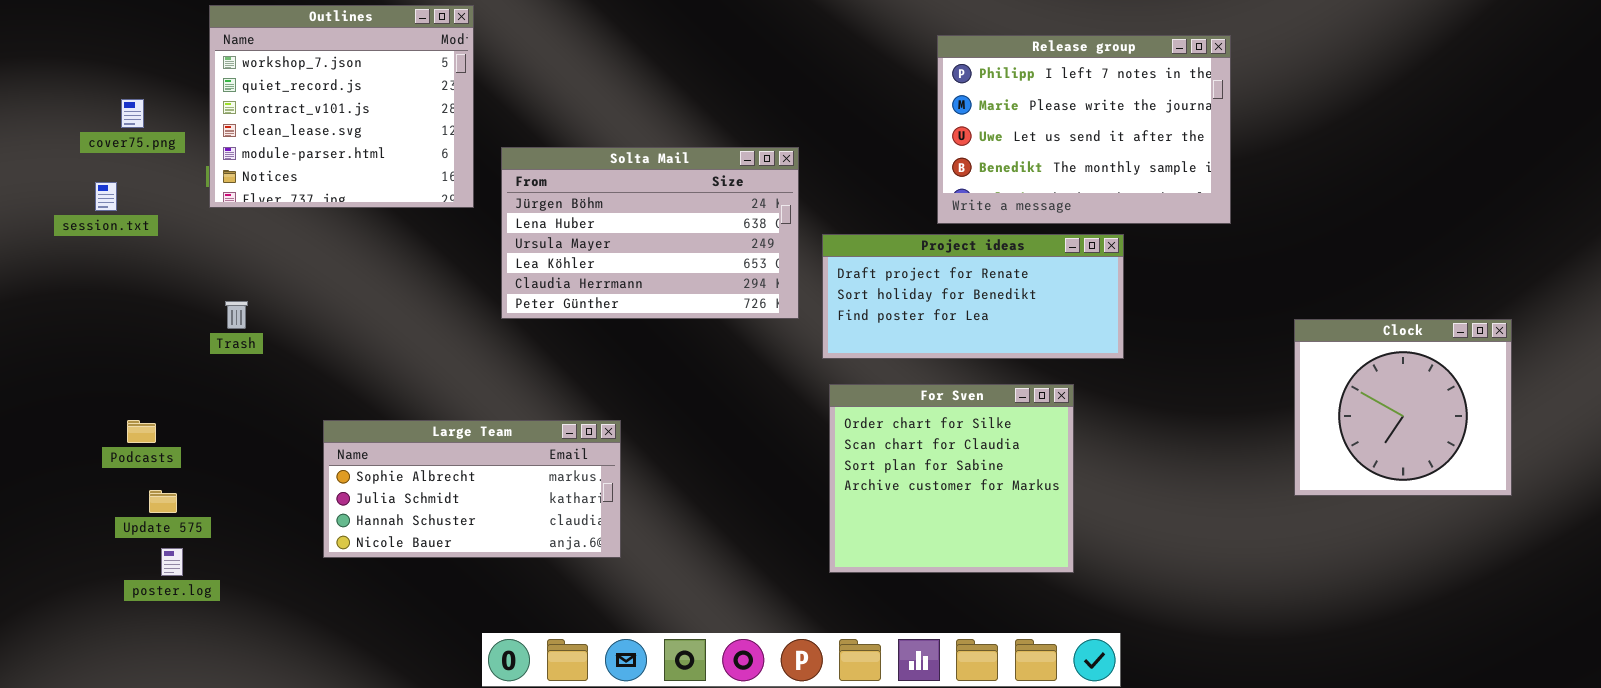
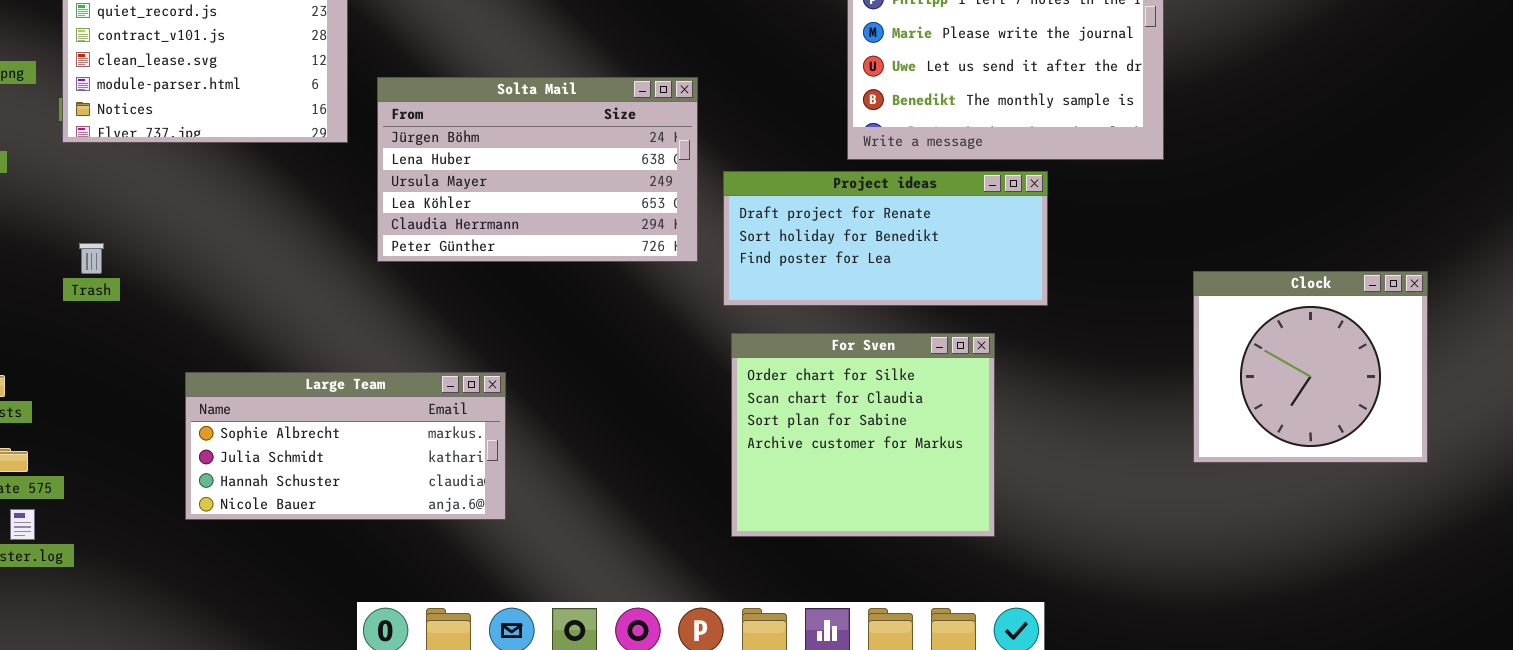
Clock: [1294,319,1512,496] -> [1193,271,1428,463], moved

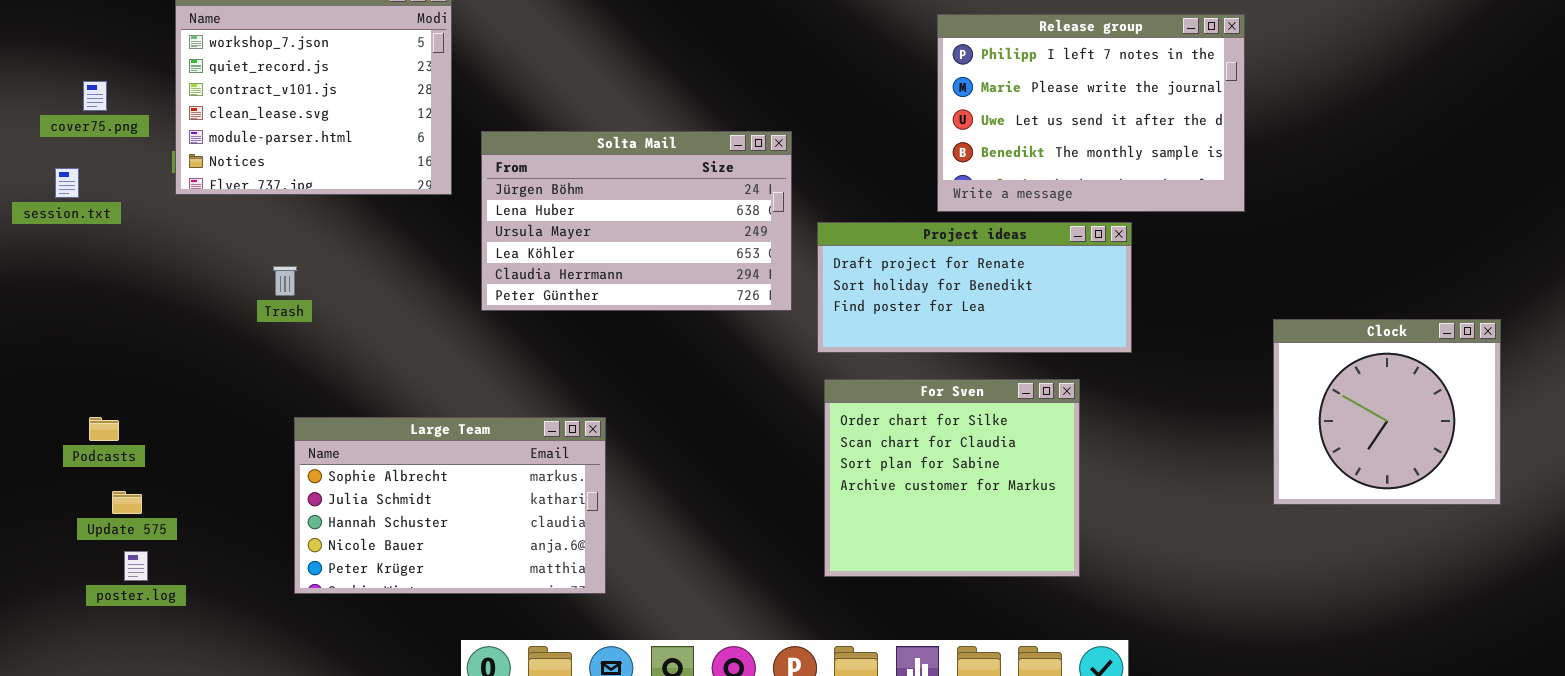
Trash: [79,243,104,274] -> [273,266,297,296], moved
Large Team: [185,372,506,520] -> [294,417,606,594], resized

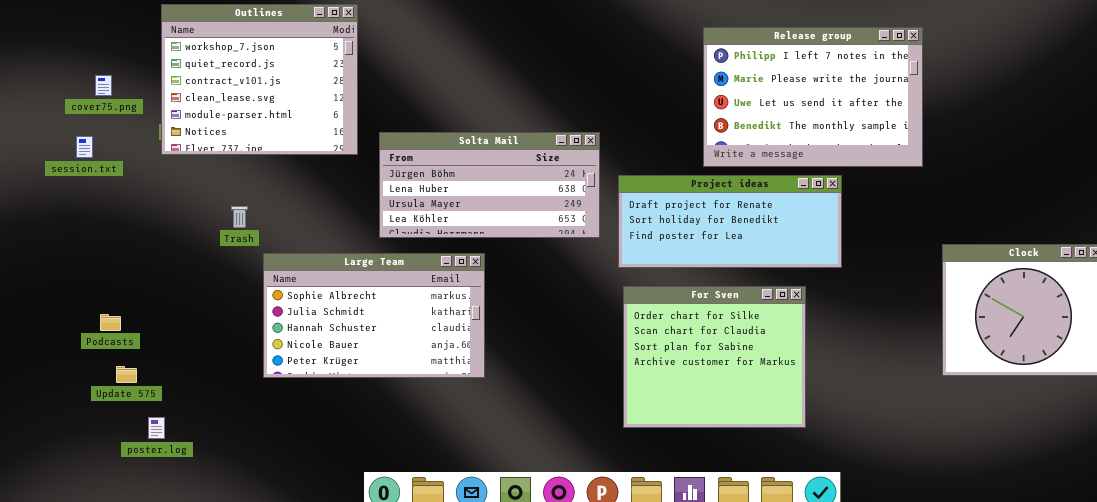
Solta Mail: [481,131,792,311] -> [379,132,600,238], resized
Large Team: [294,417,606,594] -> [263,253,485,378], moved
poster.log: [124,551,148,581] -> [148,417,165,439], moved

